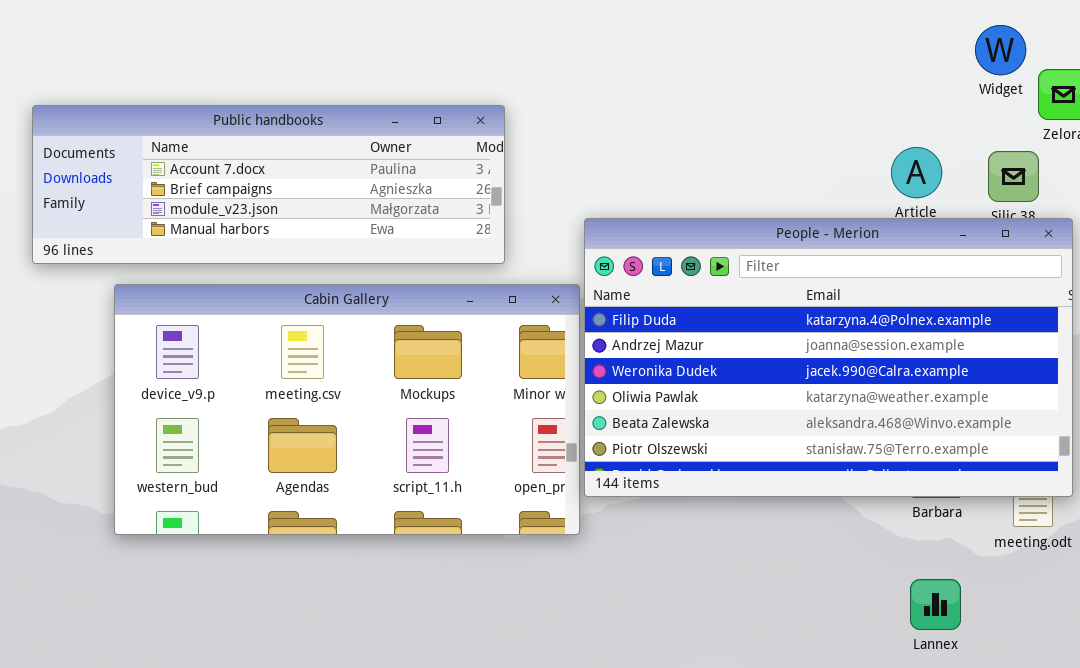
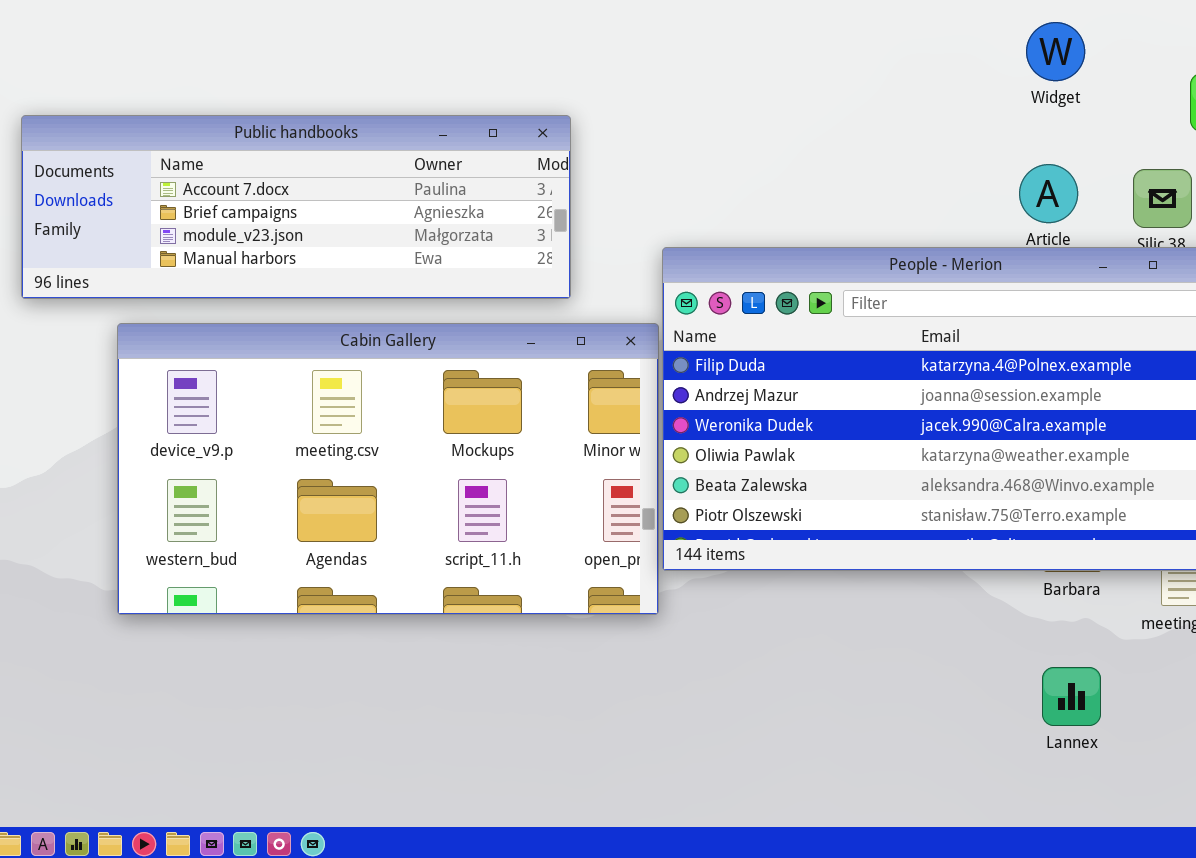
Widget: [975,25,1026,75] -> [1026,22,1085,81], moved

